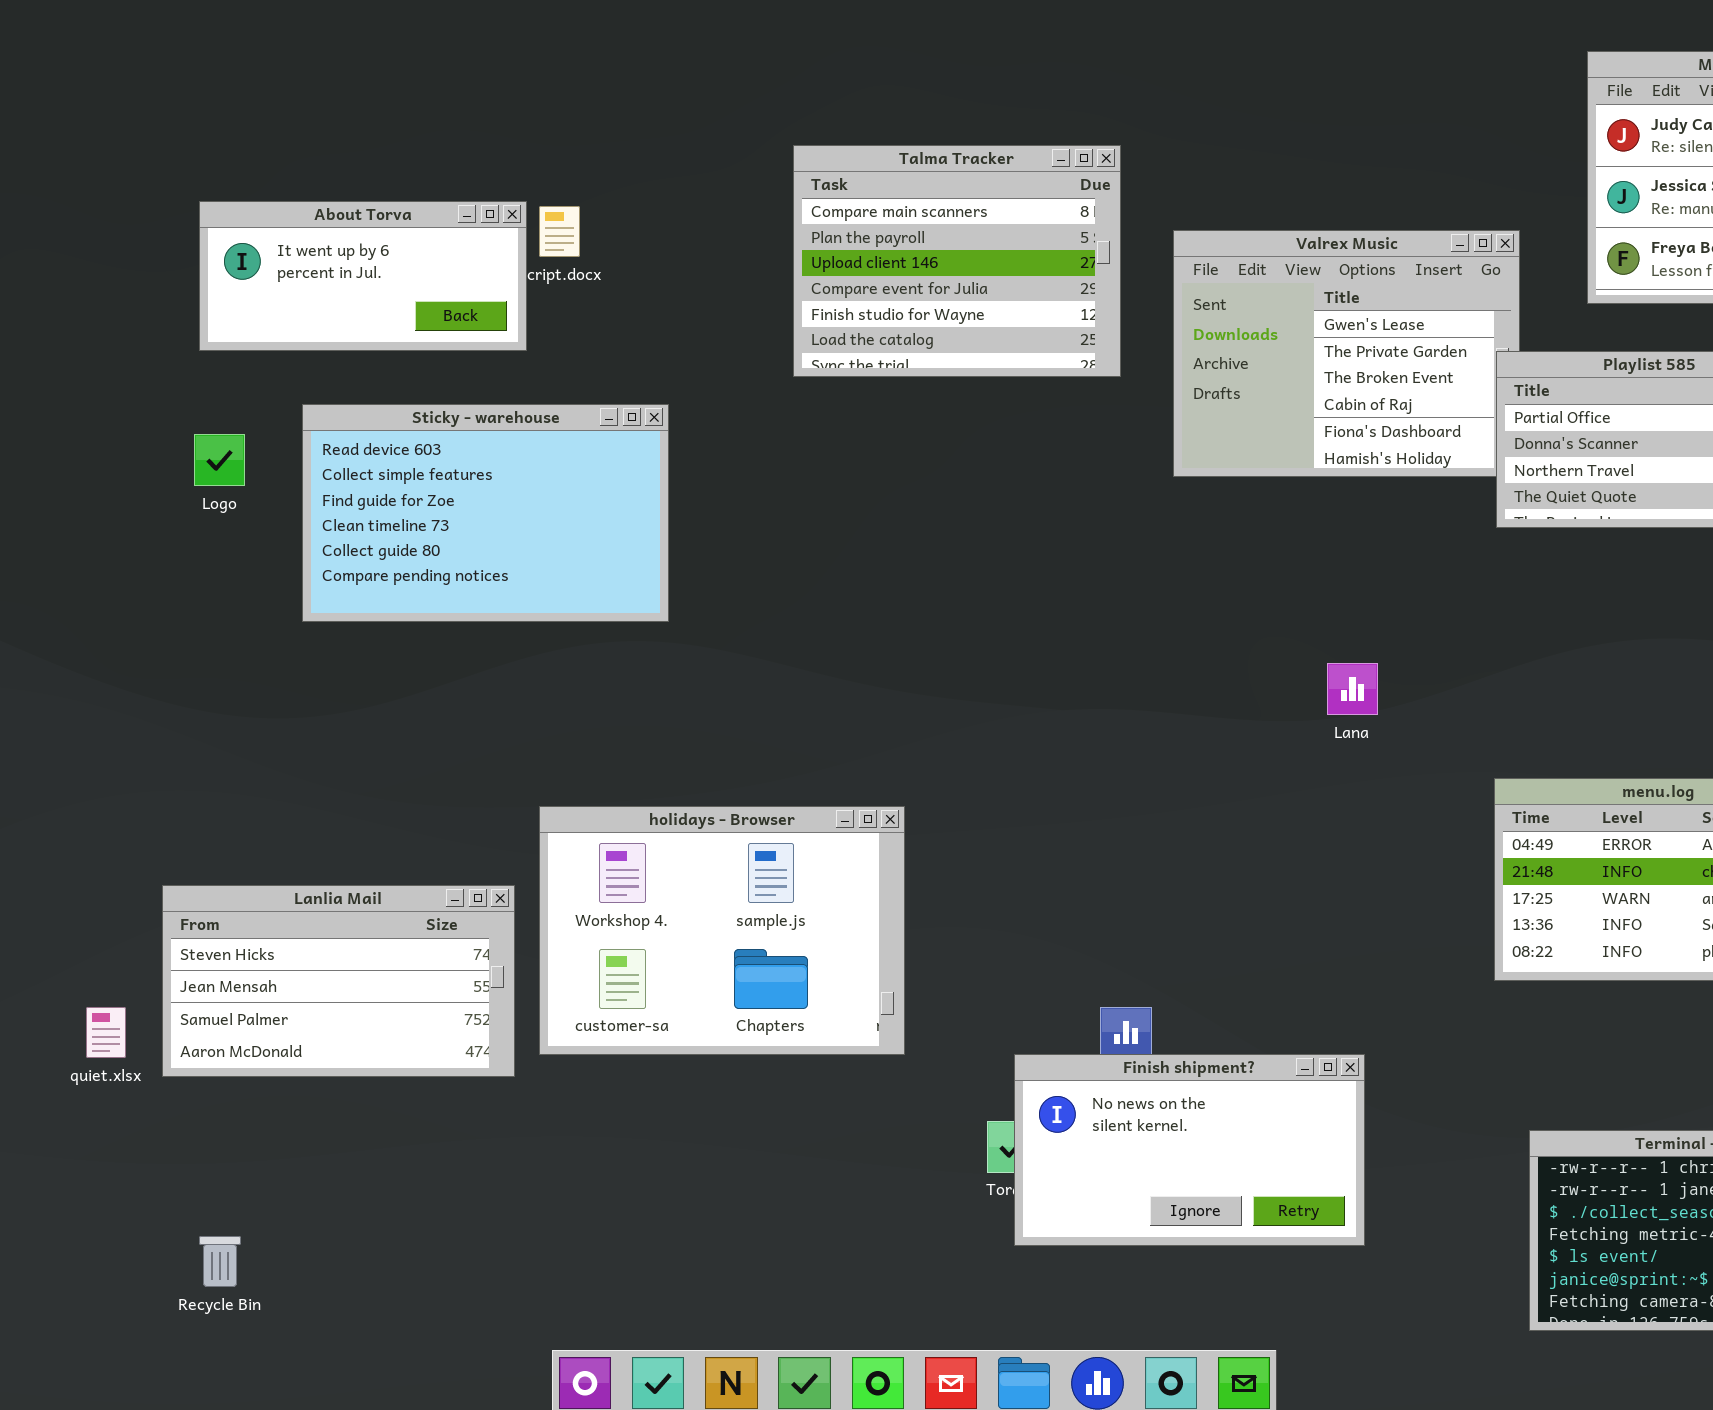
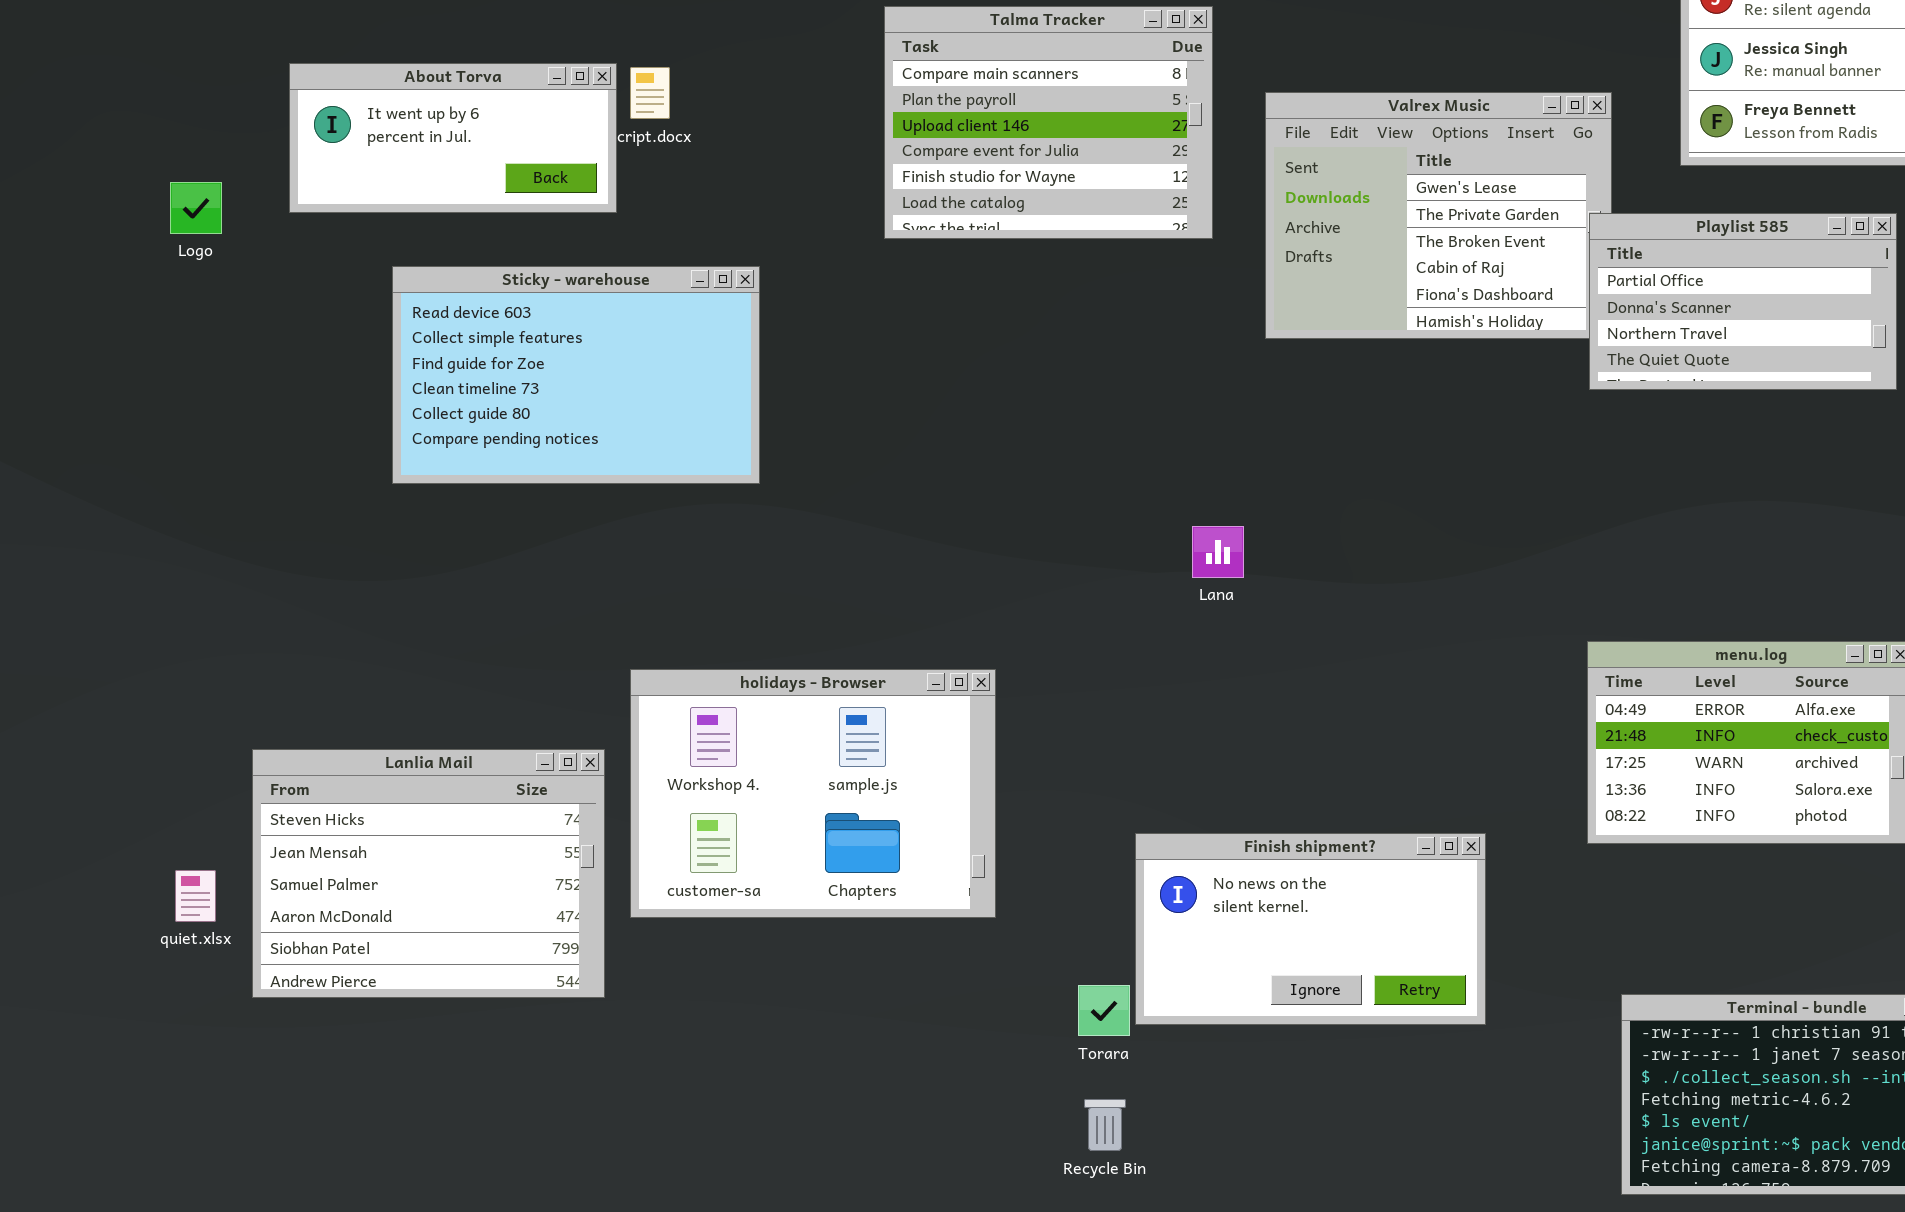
Logo: [194,434,245,486] -> [170,182,222,234], moved
Lana: [1327,663,1378,715] -> [1192,526,1244,578], moved
Lanlia Mail: [162,885,515,1077] -> [252,749,605,998], resized
Finish shipment?: [1014,1054,1365,1246] -> [1135,833,1486,1025], moved
Recycle Bin: [199,1236,241,1287] -> [1084,1099,1126,1151], moved

